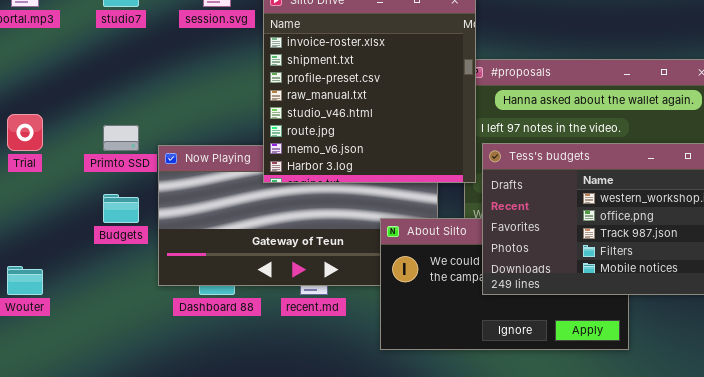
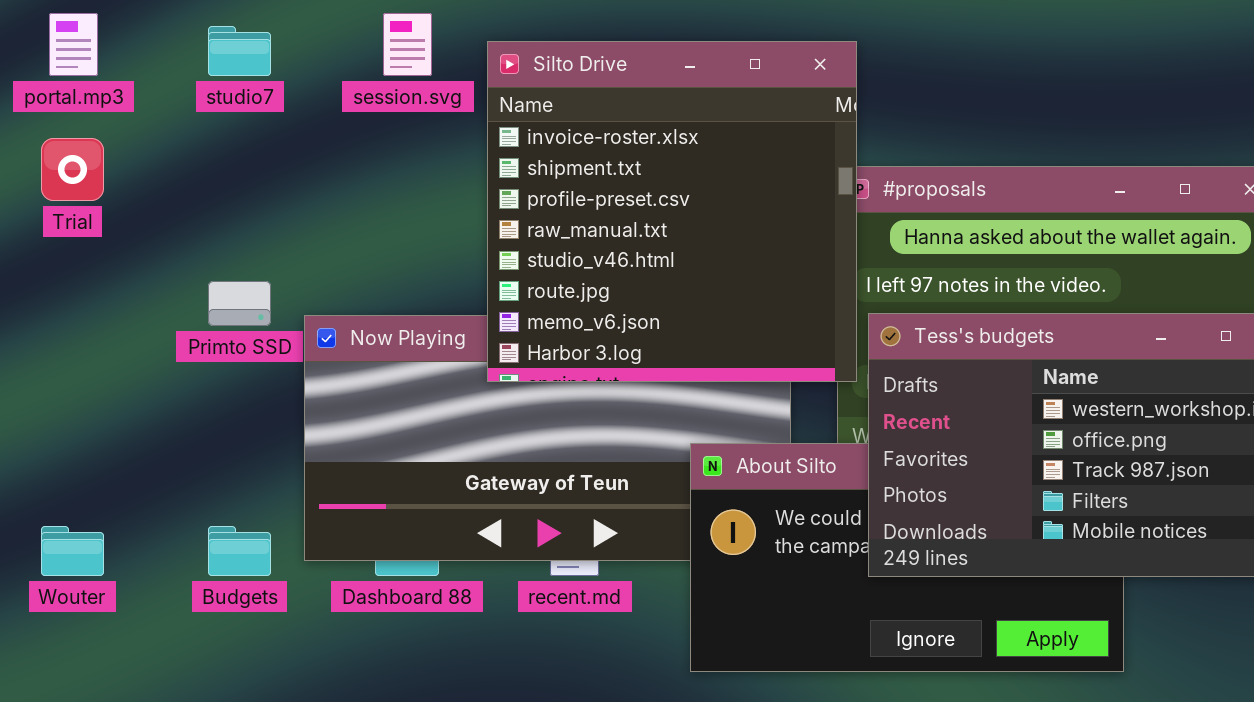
Trial: [7,114,43,151] -> [41,138,104,201], moved
Budgets: [103,194,139,223] -> [208,526,271,576], moved

